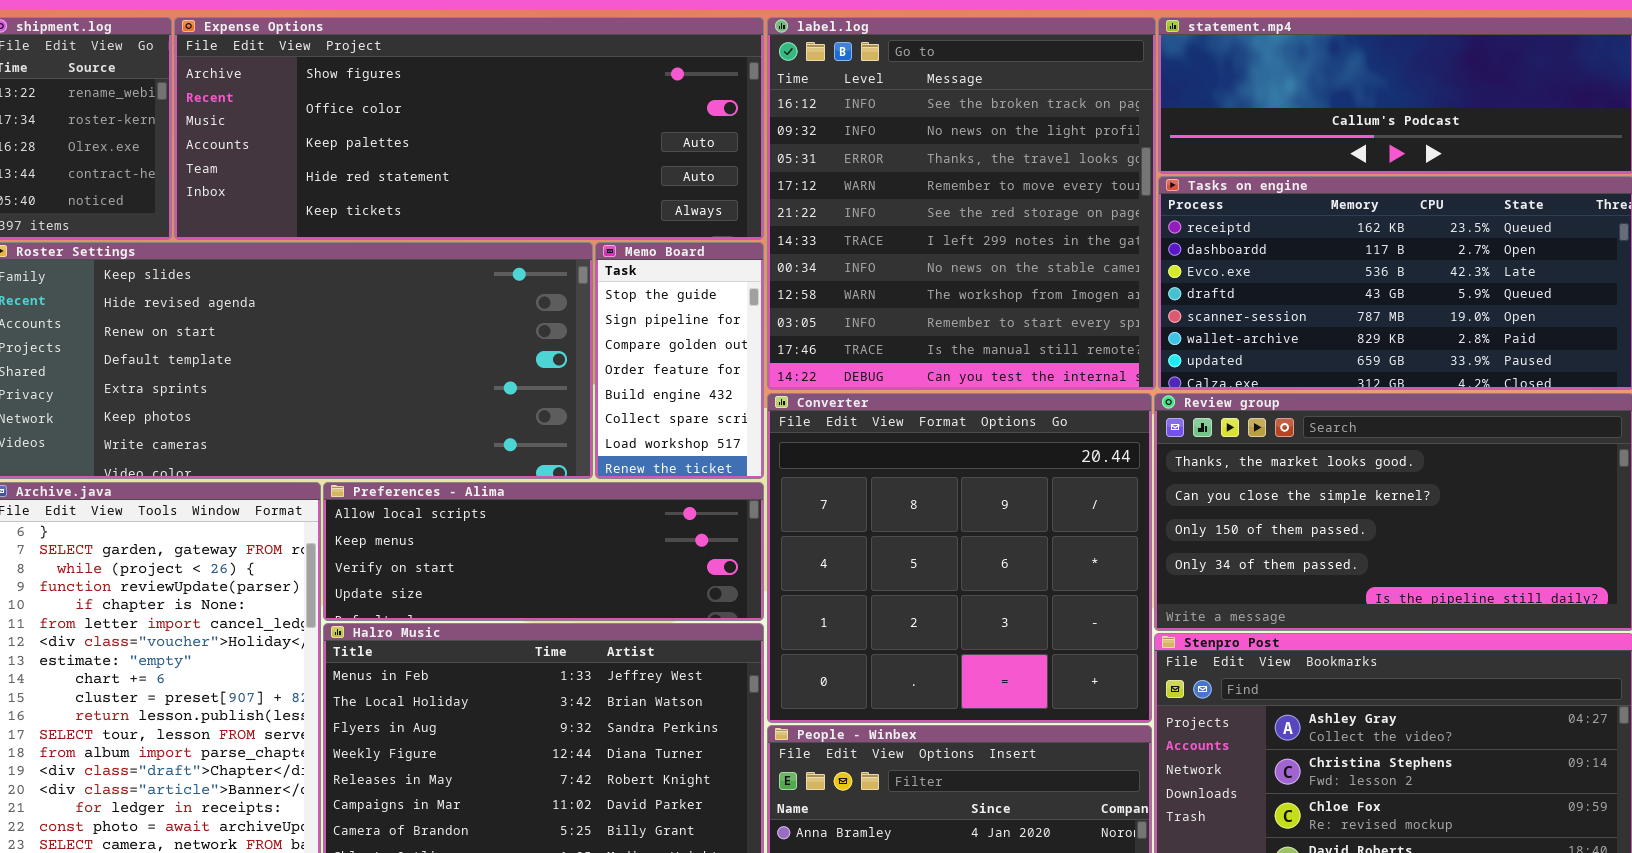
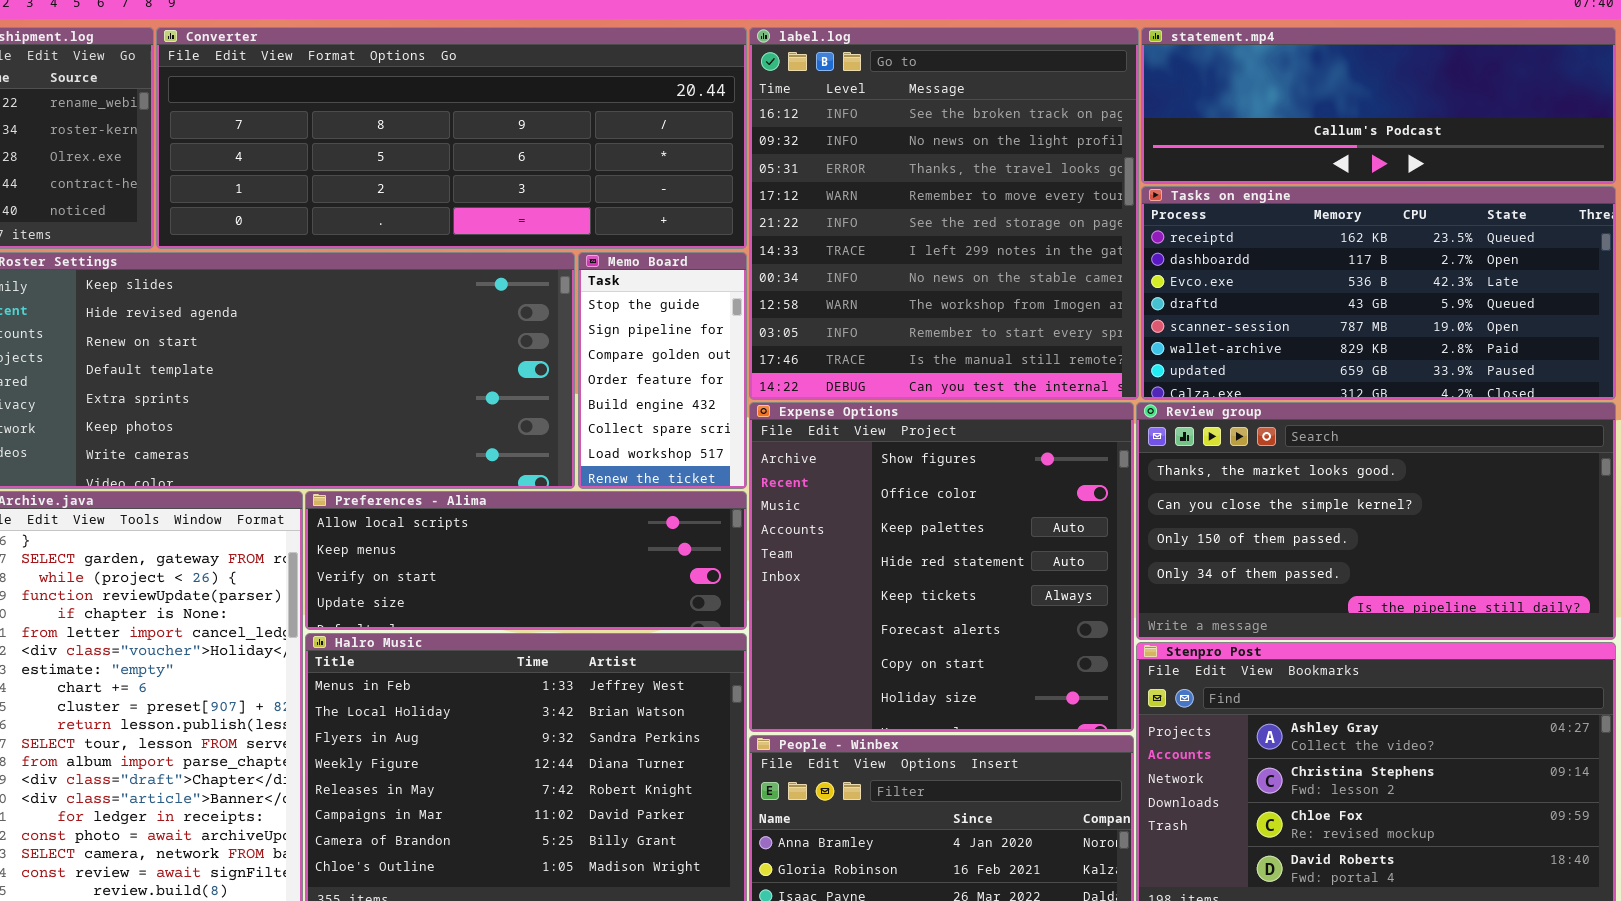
Expense Options: [174,17,764,240] -> [749,402,1134,732], moved, resized
Converter: [767,393,1152,723] -> [156,27,747,249], moved, resized

